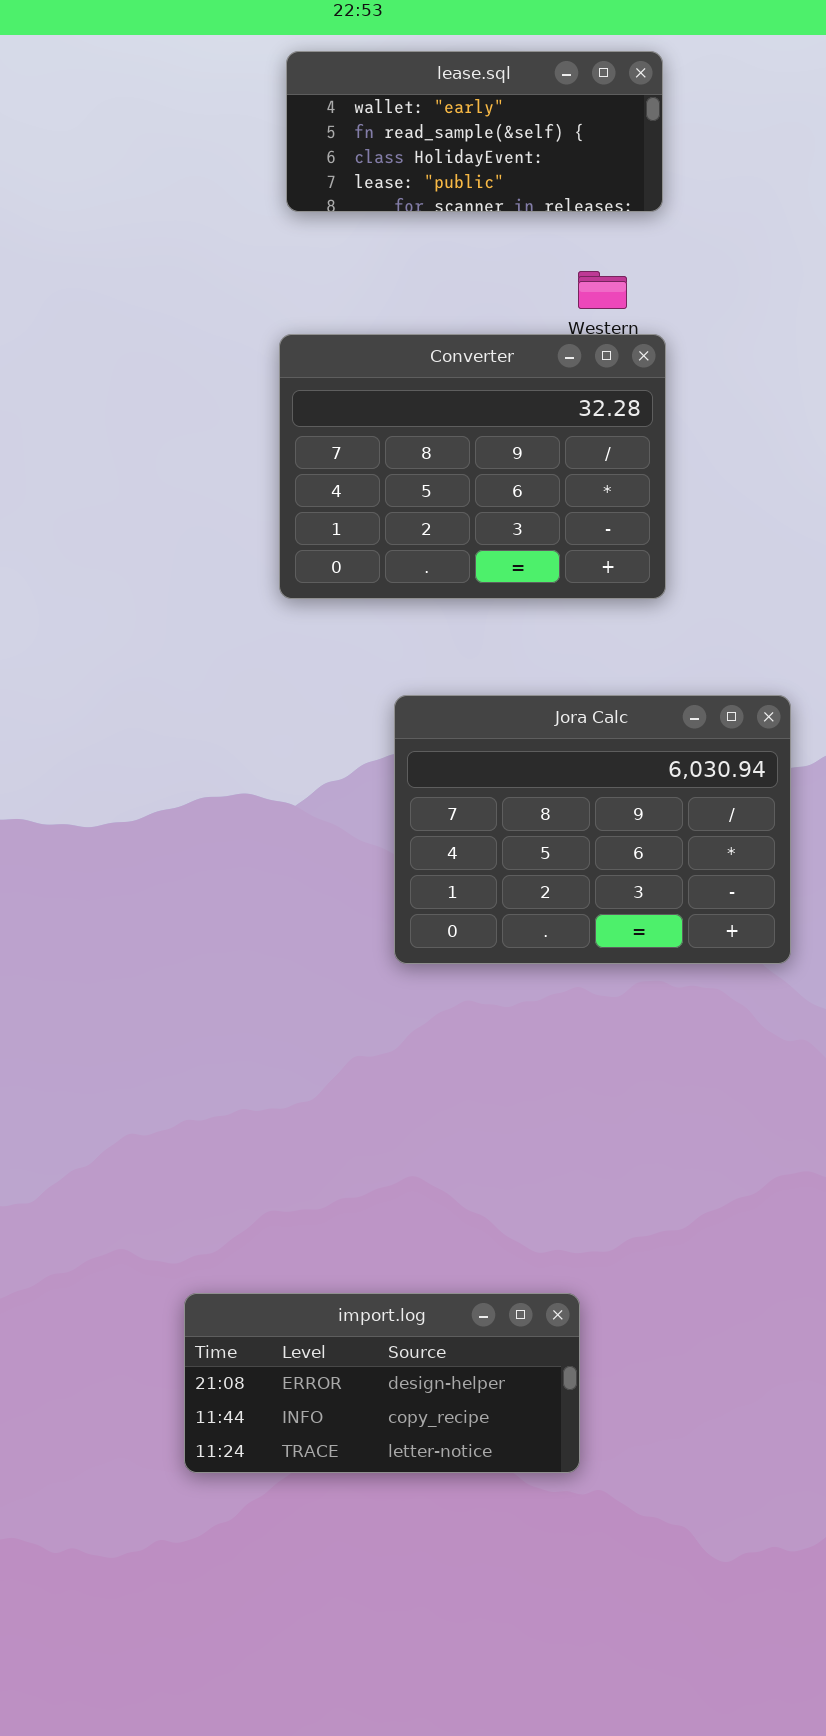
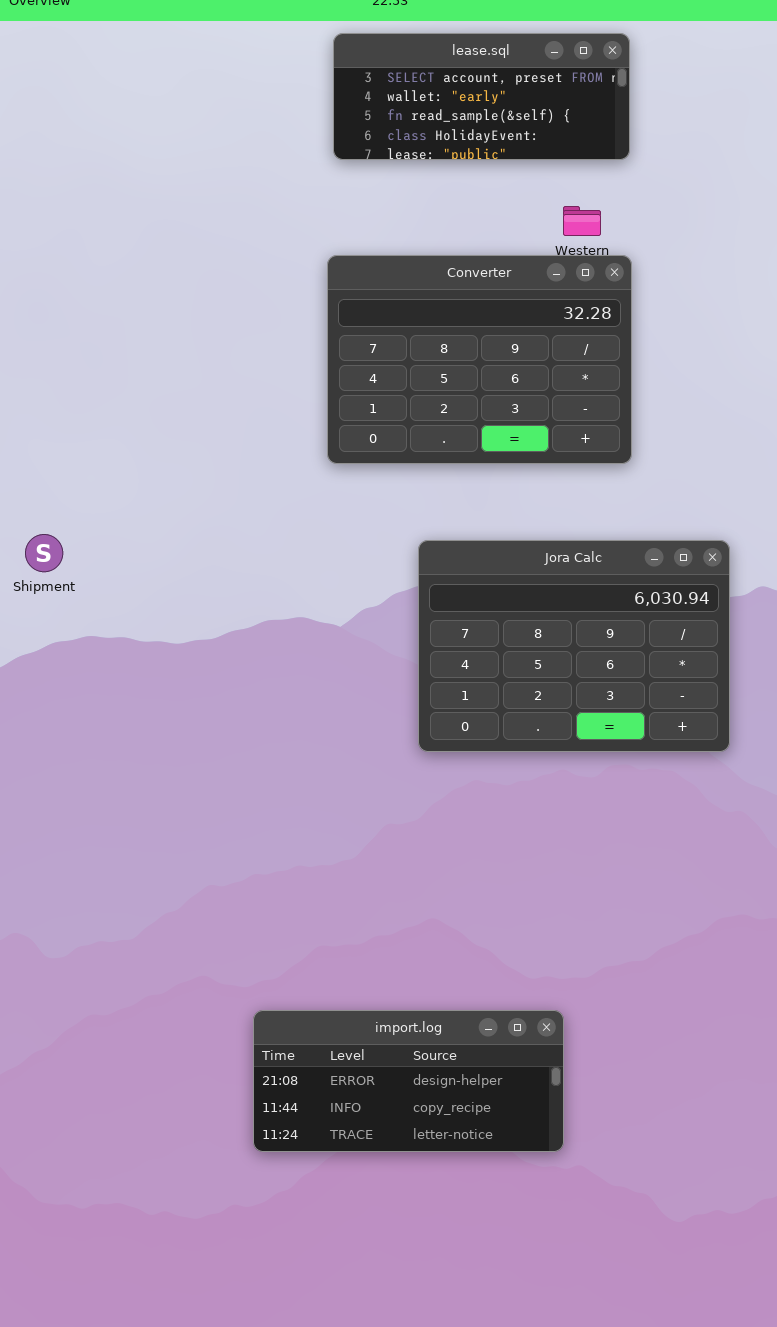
lease.sql: [286,51,663,212] -> [333,33,630,160], scrolled up 1 row

